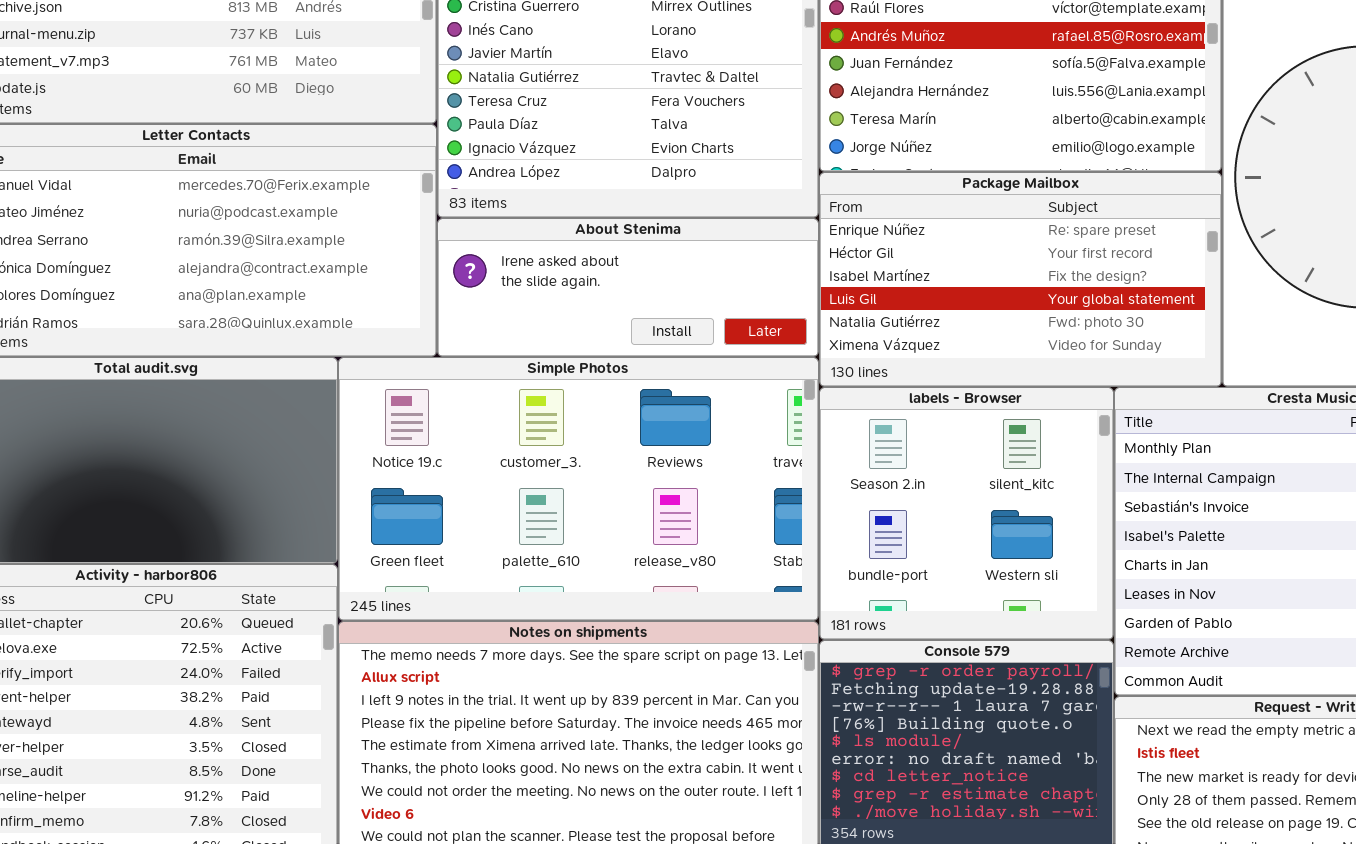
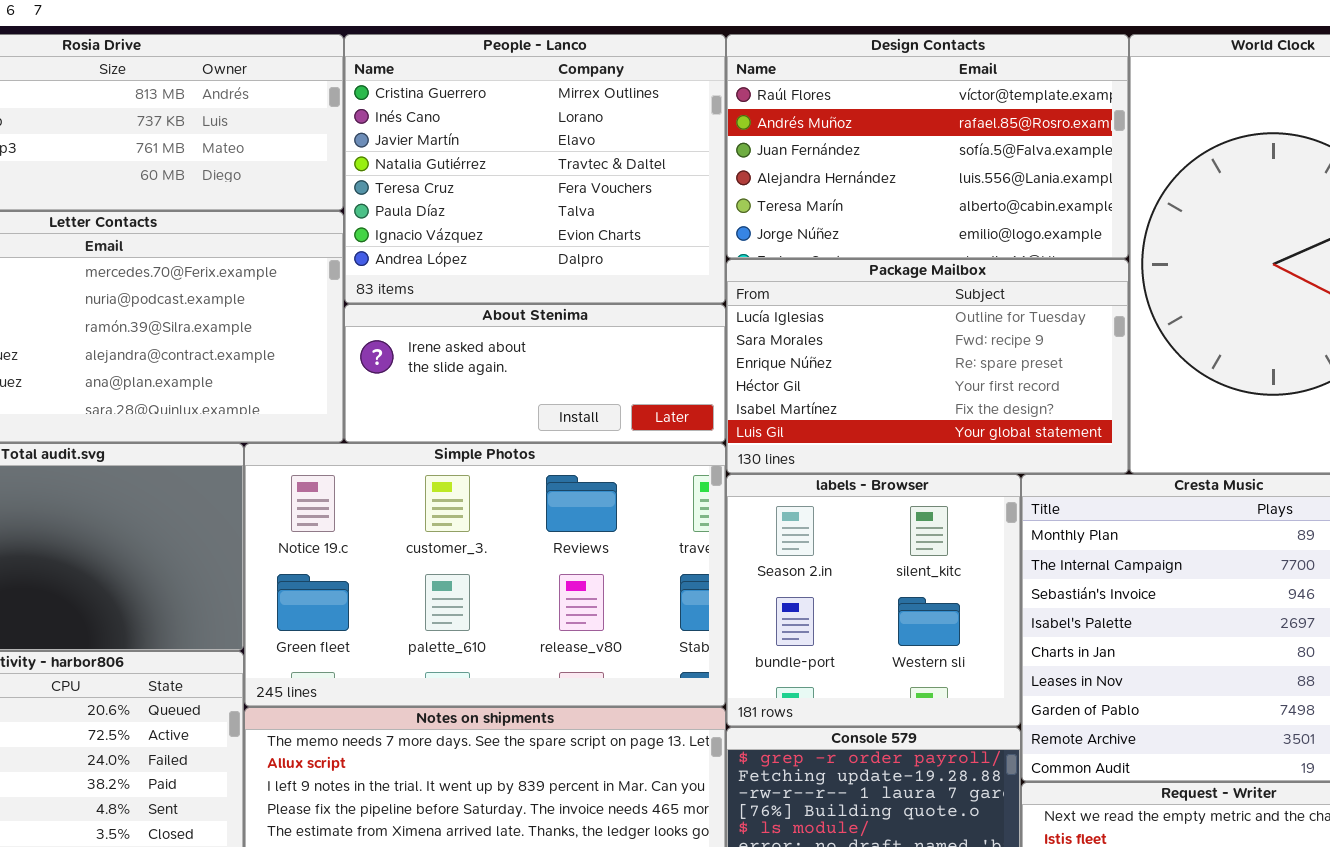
Package Mailbox: [819,172,1222,387] -> [726,259,1129,474], scrolled up 2 rows

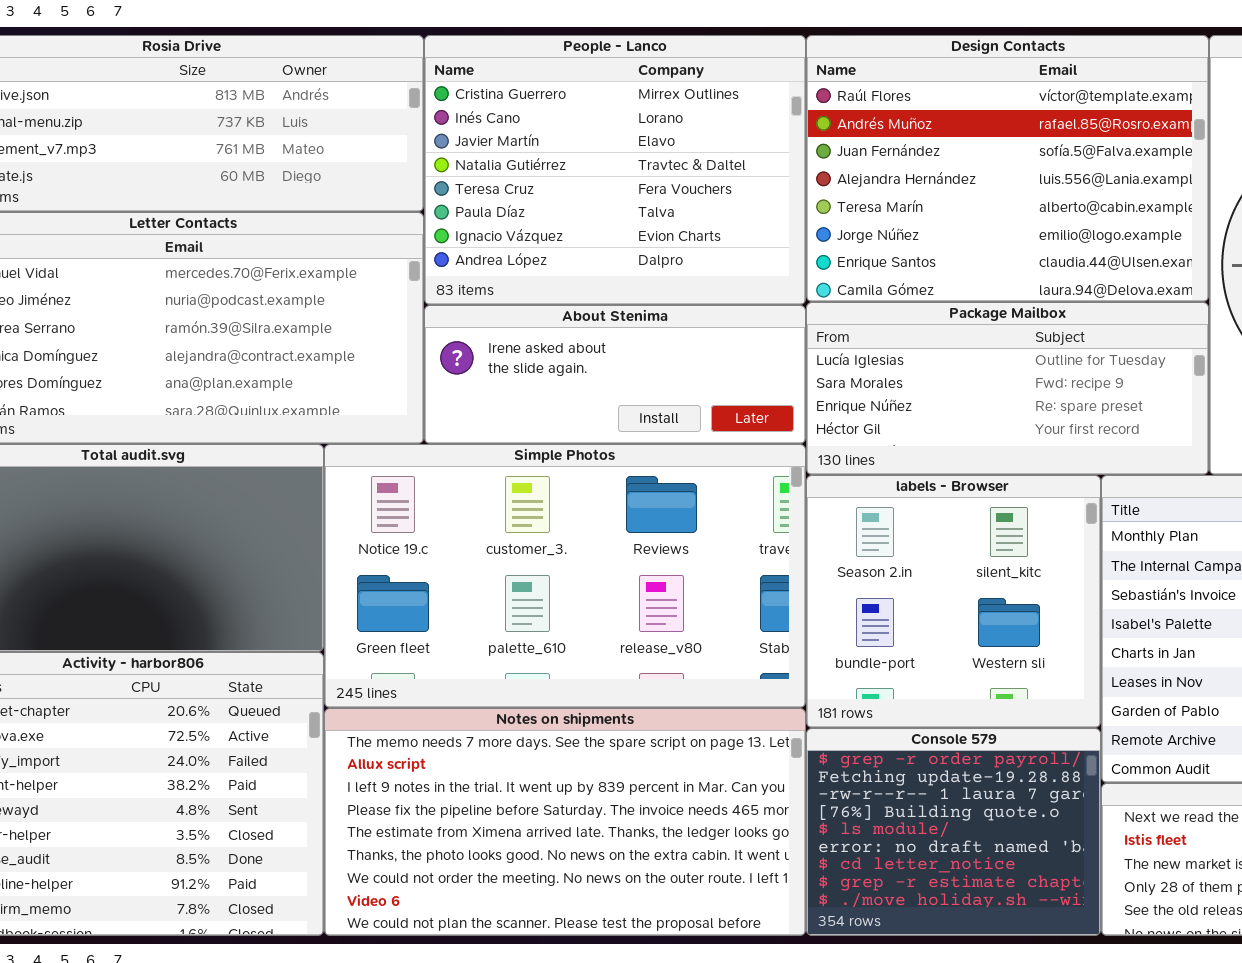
Design Contacts: [726,34,1129,259] -> [806,35,1209,302], resized
Package Mailbox: [726,259,1129,474] -> [806,302,1209,475], resized

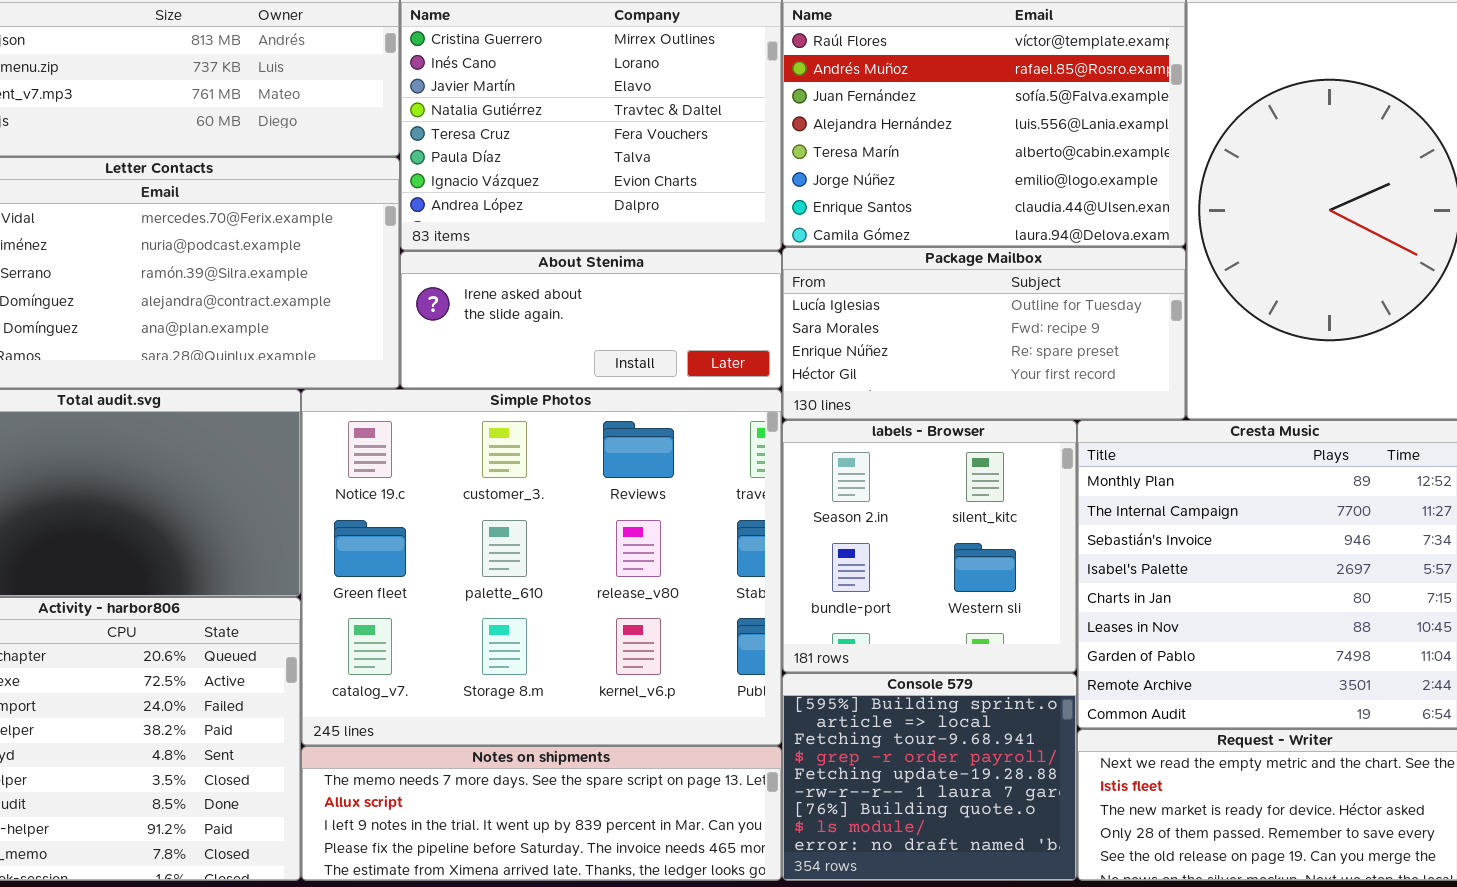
Simple Photos: [324,444,806,708] -> [301,389,782,746], resized
Notes on shipments: [324,708,806,936] -> [301,746,782,881], resized
Console 579: [806,728,1101,936] -> [782,673,1077,881], scrolled up 3 rows

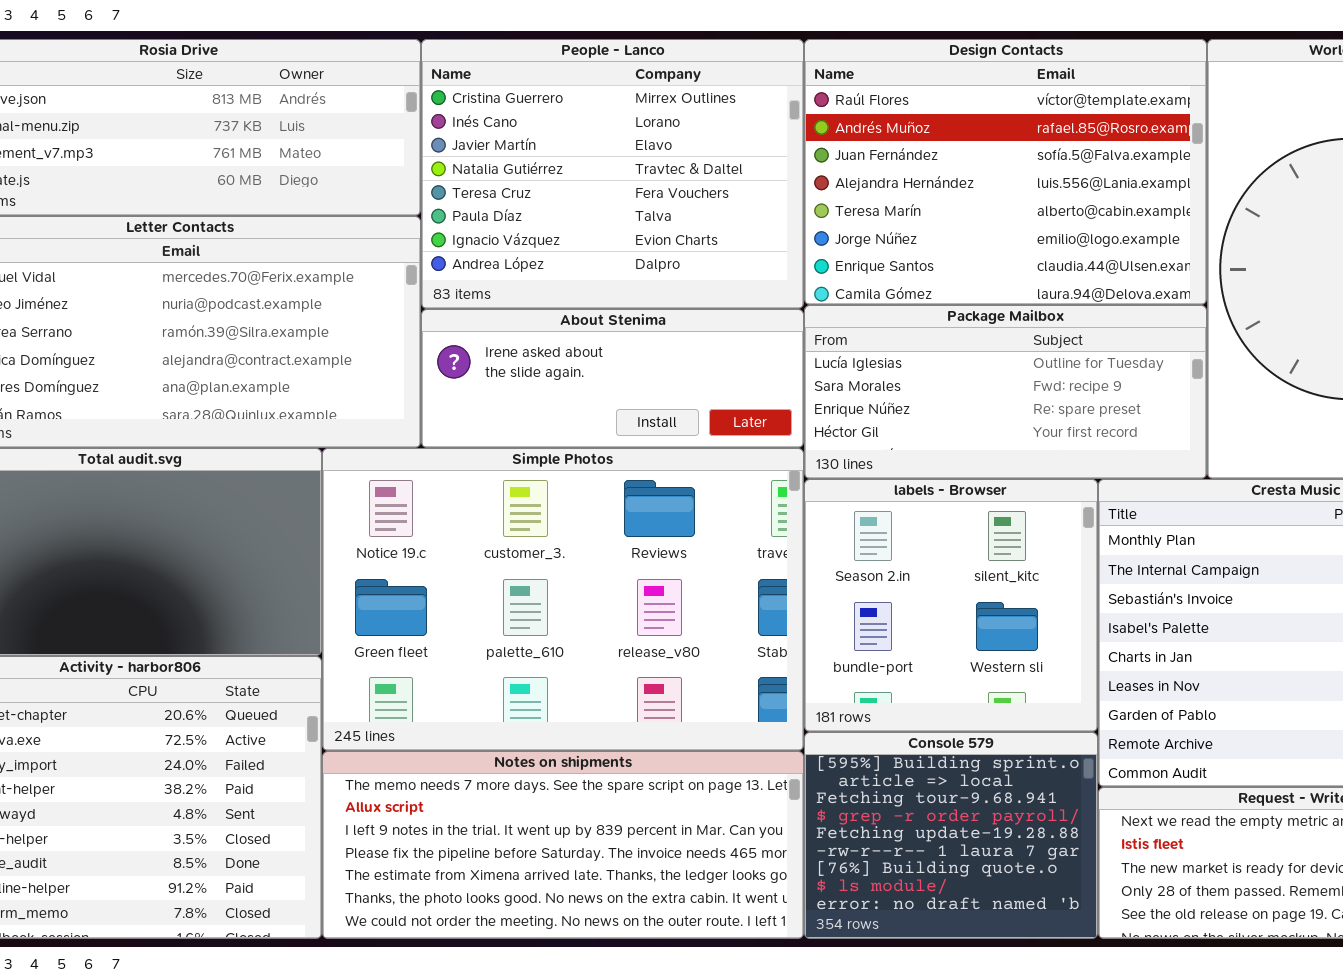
Simple Photos: [301,389,782,746] -> [322,448,804,751], resized
Notes on shipments: [301,746,782,881] -> [322,751,804,939], resized

